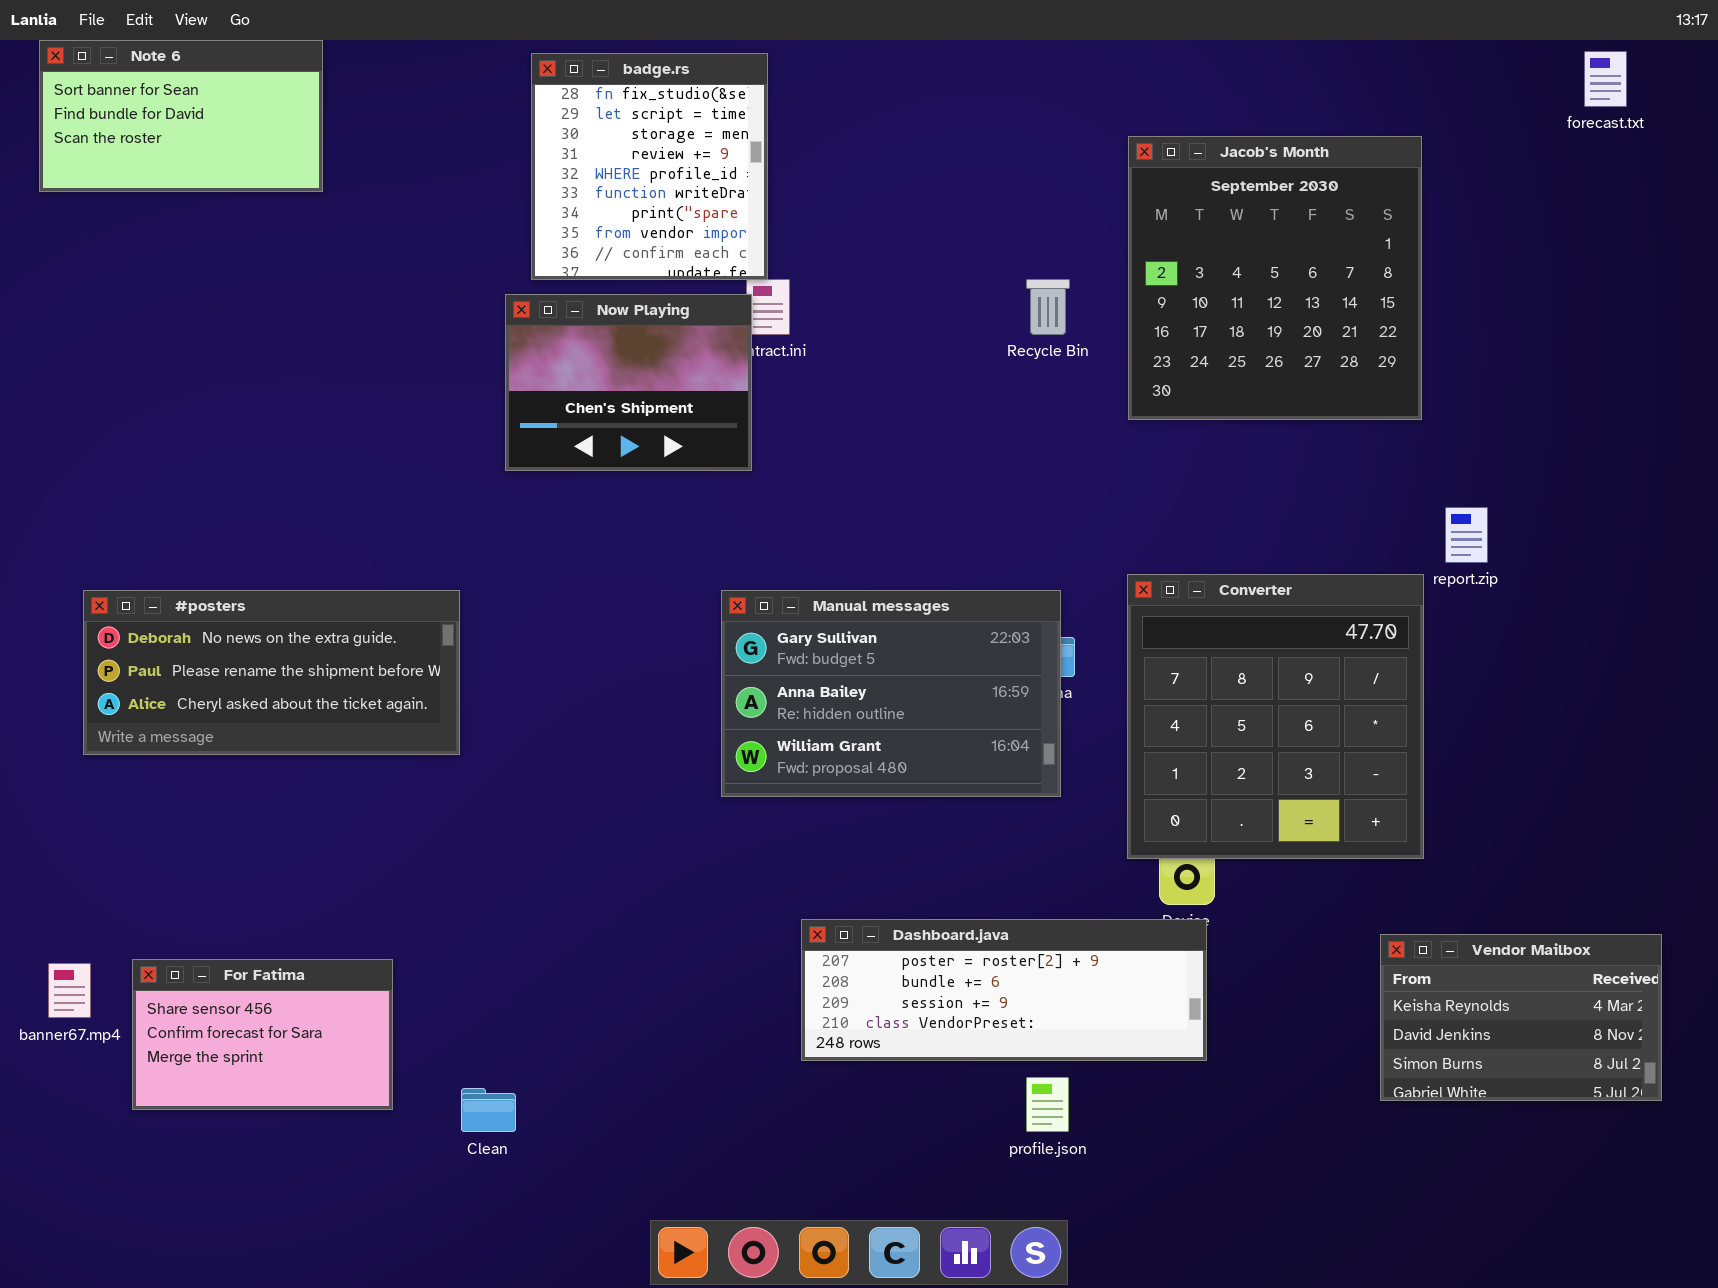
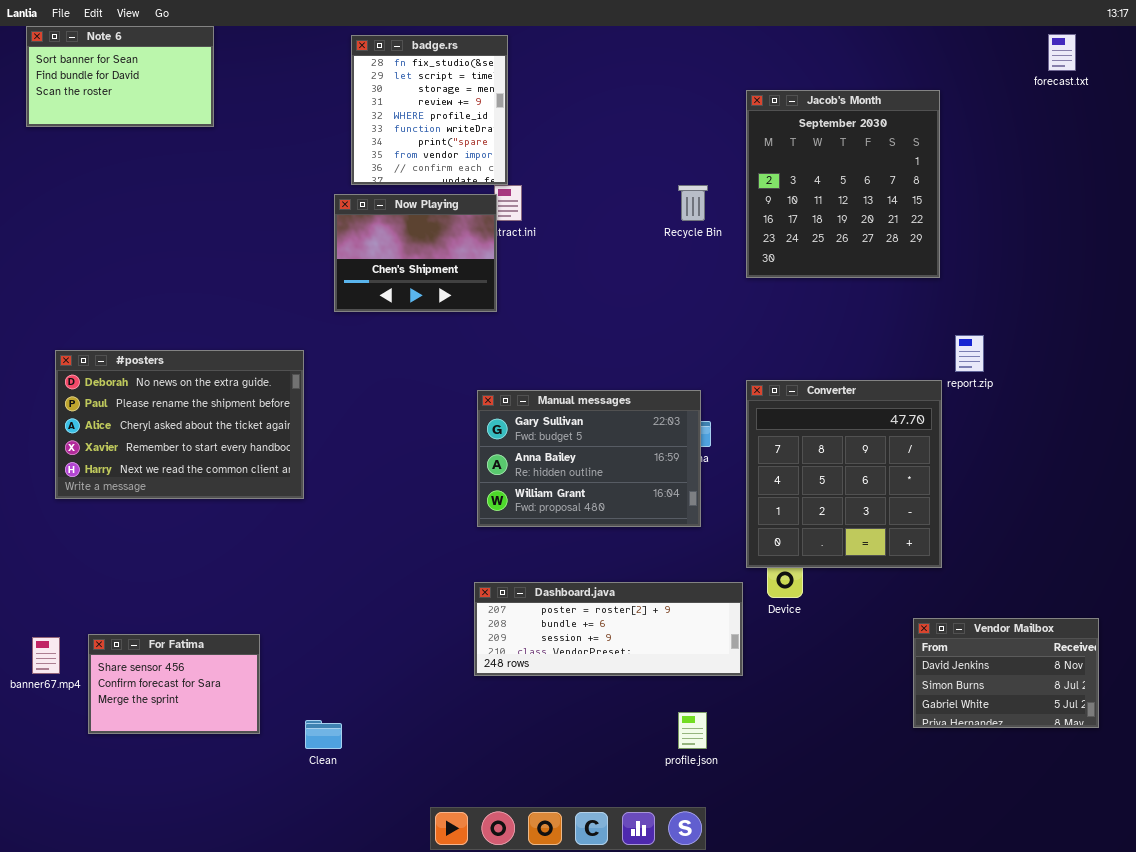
#posters: [83,590,460,755] -> [55,350,304,499], resized
Dashboard.java: [801,919,1207,1061] -> [474,582,743,676], moved
Vendor Mailbox: [1380,934,1662,1101] -> [913,618,1099,728], scrolled down 1 row

